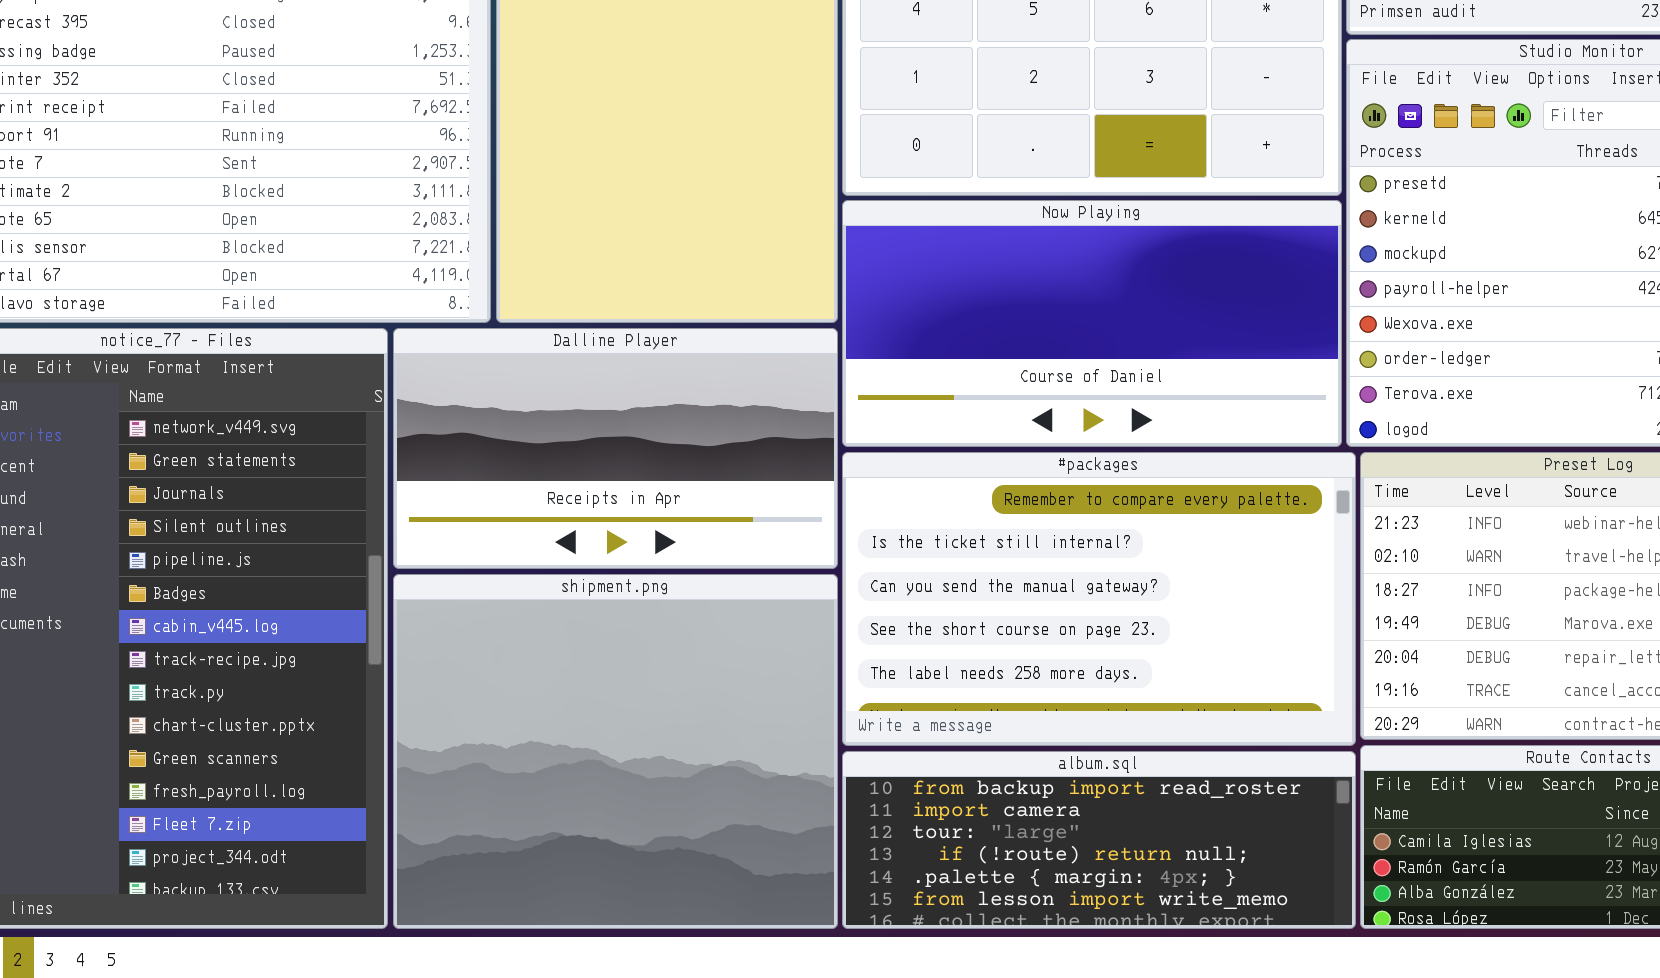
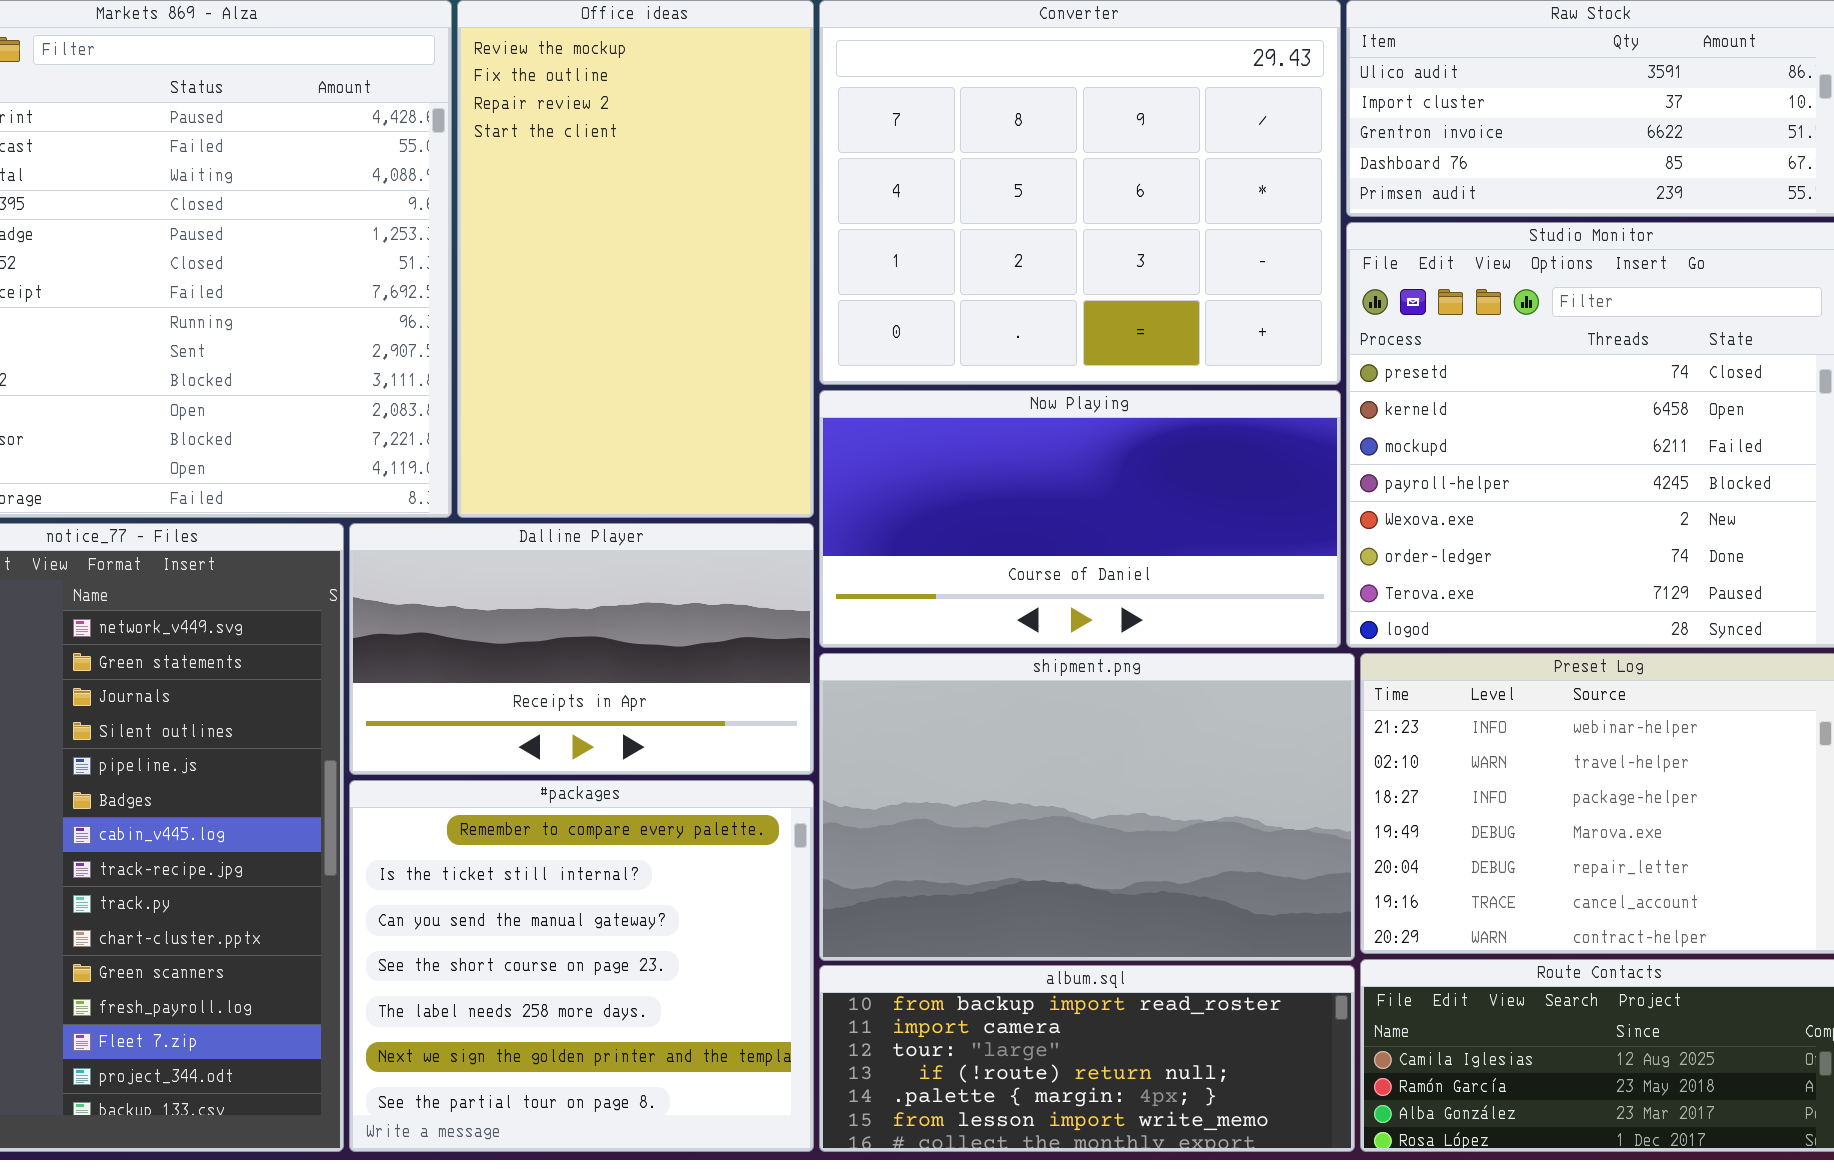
#packages: [842,452,1356,746] -> [349,780,814,1152], moved, resized
shipment.png: [393,574,838,929] -> [819,653,1355,961], moved, resized

